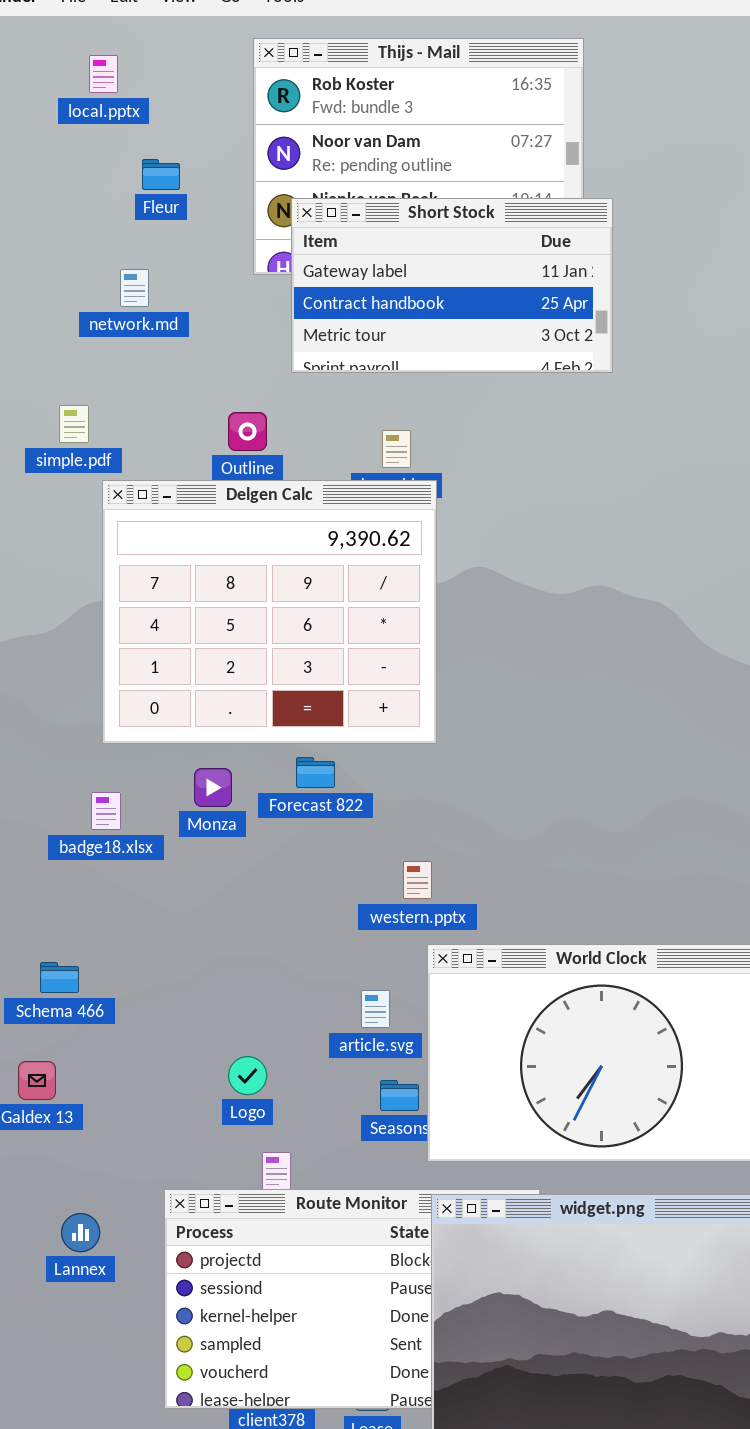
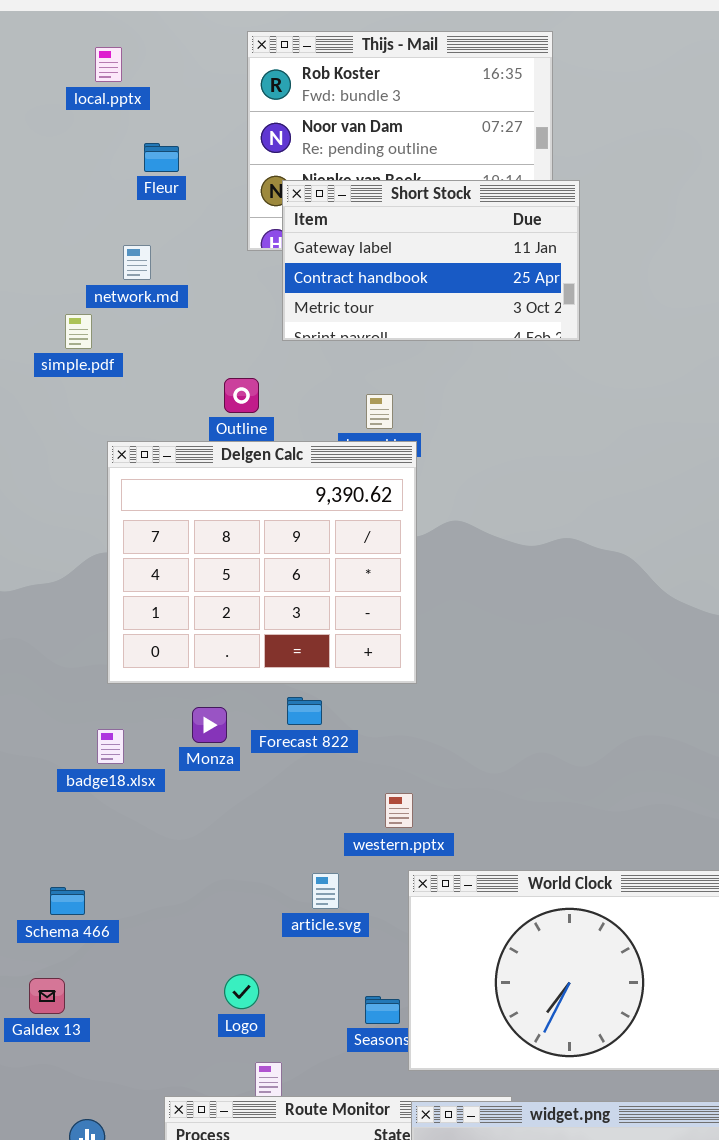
simple.pdf: [59,405,89,443] -> [65,314,92,349], moved
article.svg: [361,990,390,1028] -> [312,873,339,909], moved

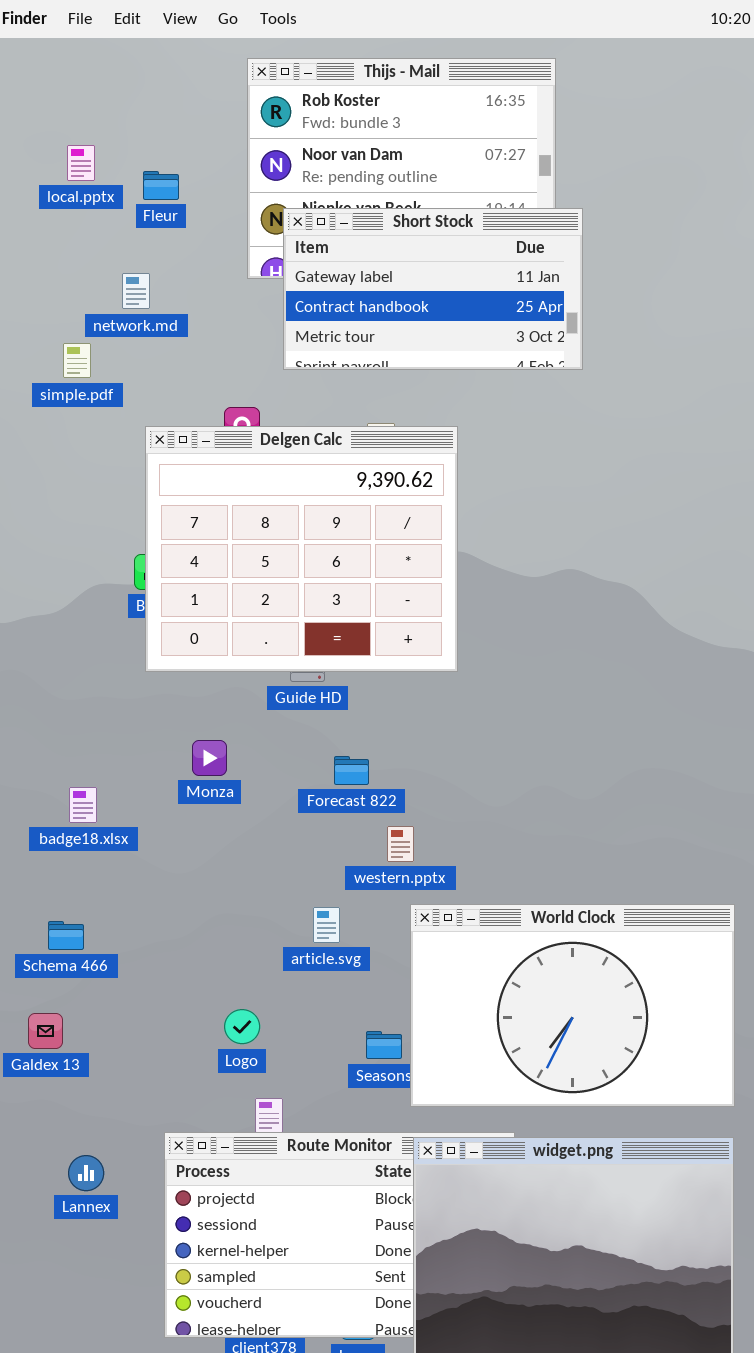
local.pptx: [95,47,122,82] -> [67,145,95,181], moved
Delgen Calc: [107,441,417,684] -> [145,426,458,672], moved
Forecast 822: [287,697,322,725] -> [334,756,369,785], moved
badge18.xlsx: [97,729,124,764] -> [69,787,97,823], moved

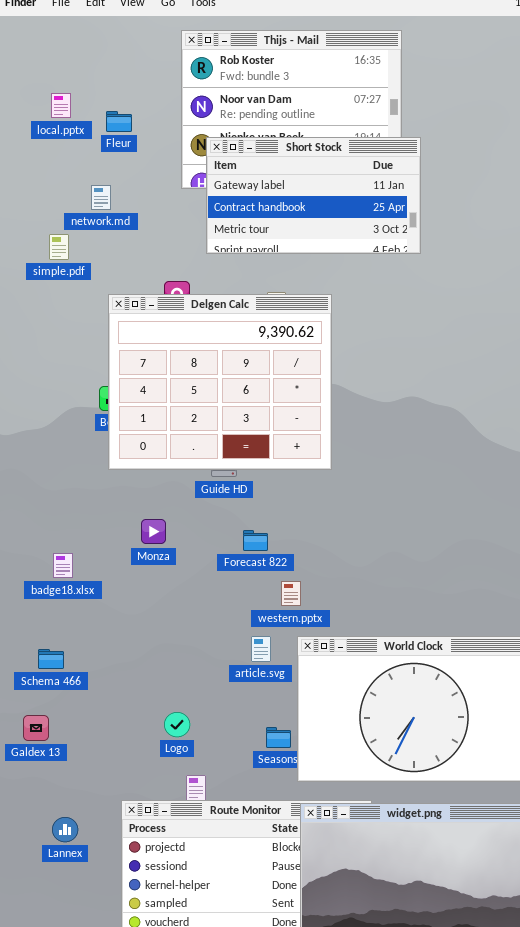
article.svg: [313,907,340,943] -> [251,636,271,662], moved

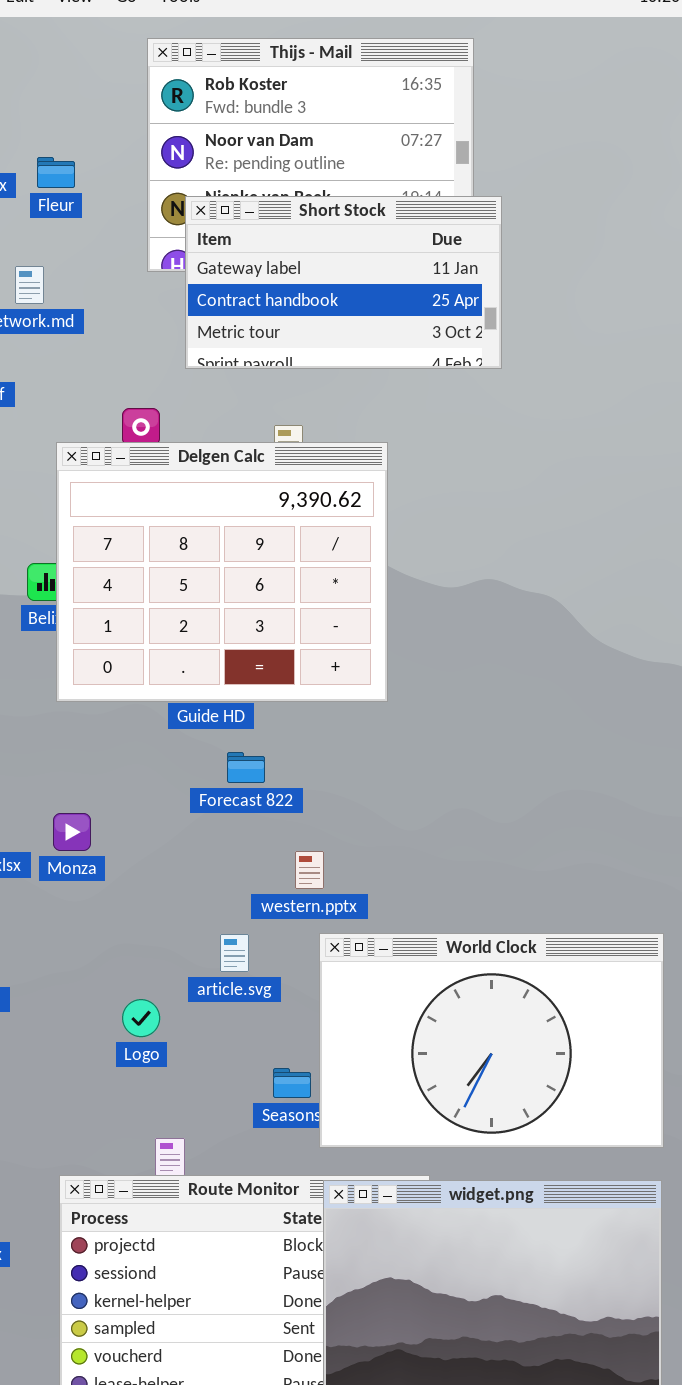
Delgen Calc: [108,294,332,470] -> [56,442,388,702], moved
Monza: [141,519,166,544] -> [53,813,91,851], moved
Forecast 822: [243,530,268,551] -> [227,752,265,783], moved
article.svg: [251,636,271,662] -> [220,934,249,972], moved
Logo: [164,712,190,737] -> [122,999,160,1037], moved

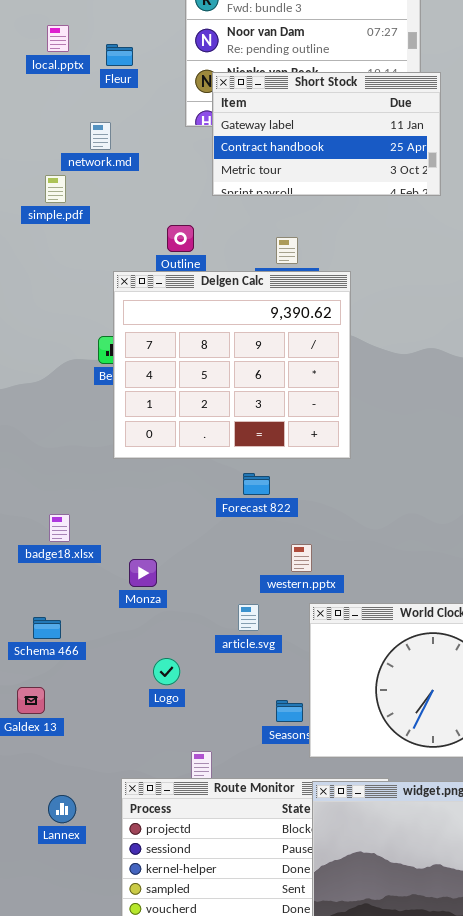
Delgen Calc: [56,442,388,702] -> [113,271,351,459], moved
Monza: [53,813,91,851] -> [129,559,157,587], moved
Logo: [122,999,160,1037] -> [153,658,180,685], moved

